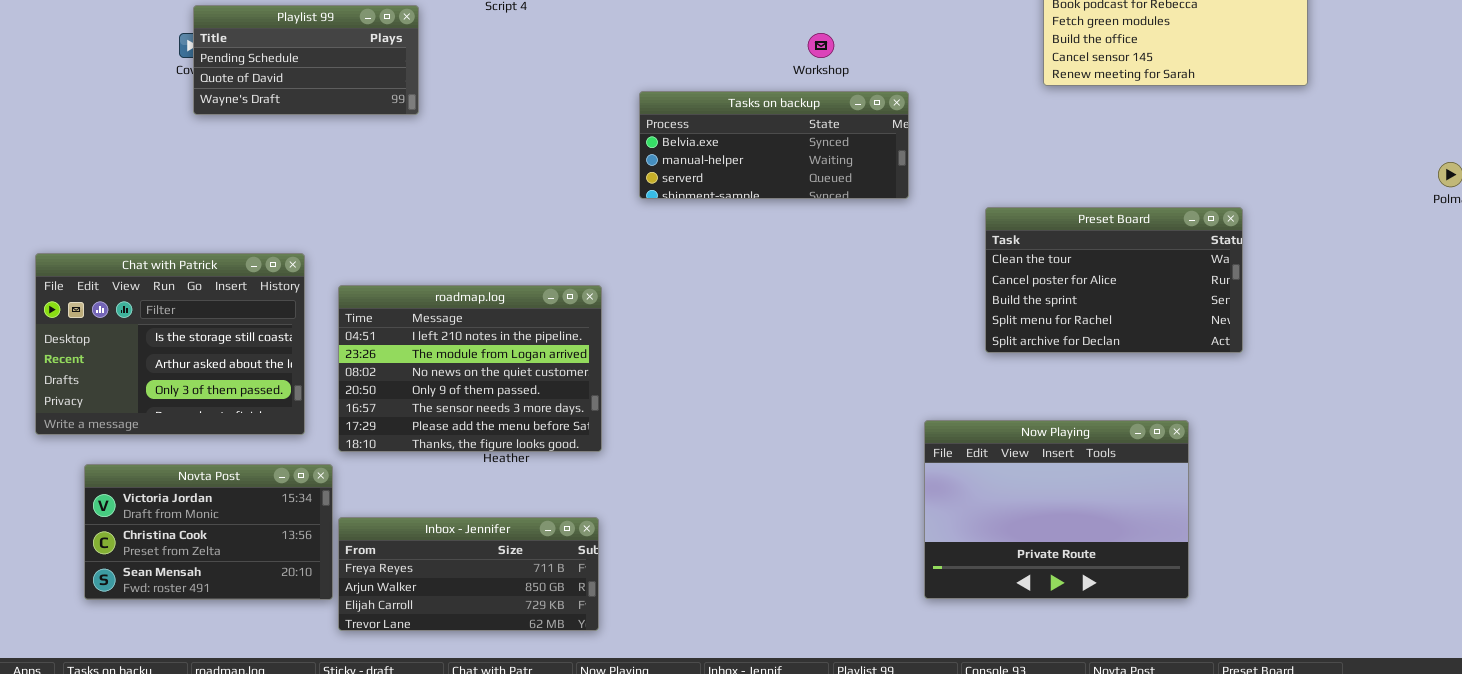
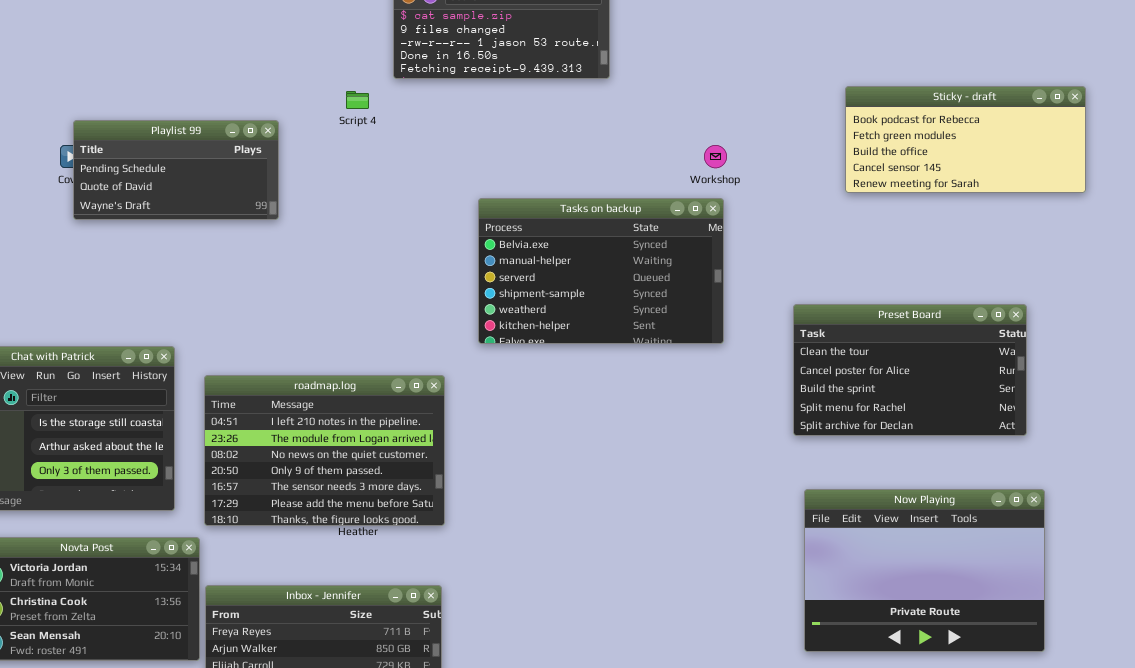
Workshop: [808,33,834,58] -> [704,145,727,168], moved
Tasks on backup: [639,91,909,199] -> [478,198,724,344], resized
Now Playing: [924,420,1189,599] -> [804,489,1045,652], moved

